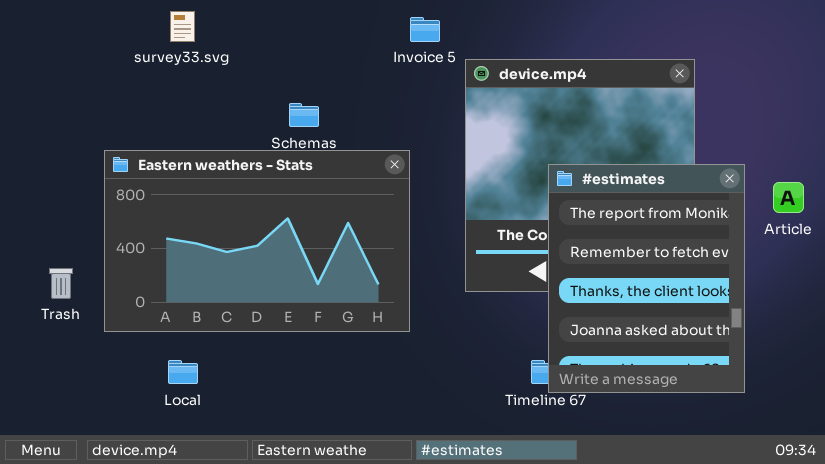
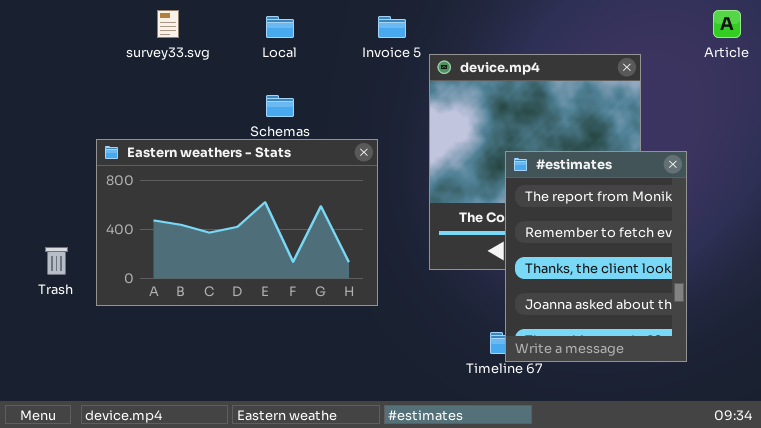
Article: [773,182,804,213] -> [713,10,741,38], moved
Local: [168,360,198,384] -> [266,16,294,38], moved

